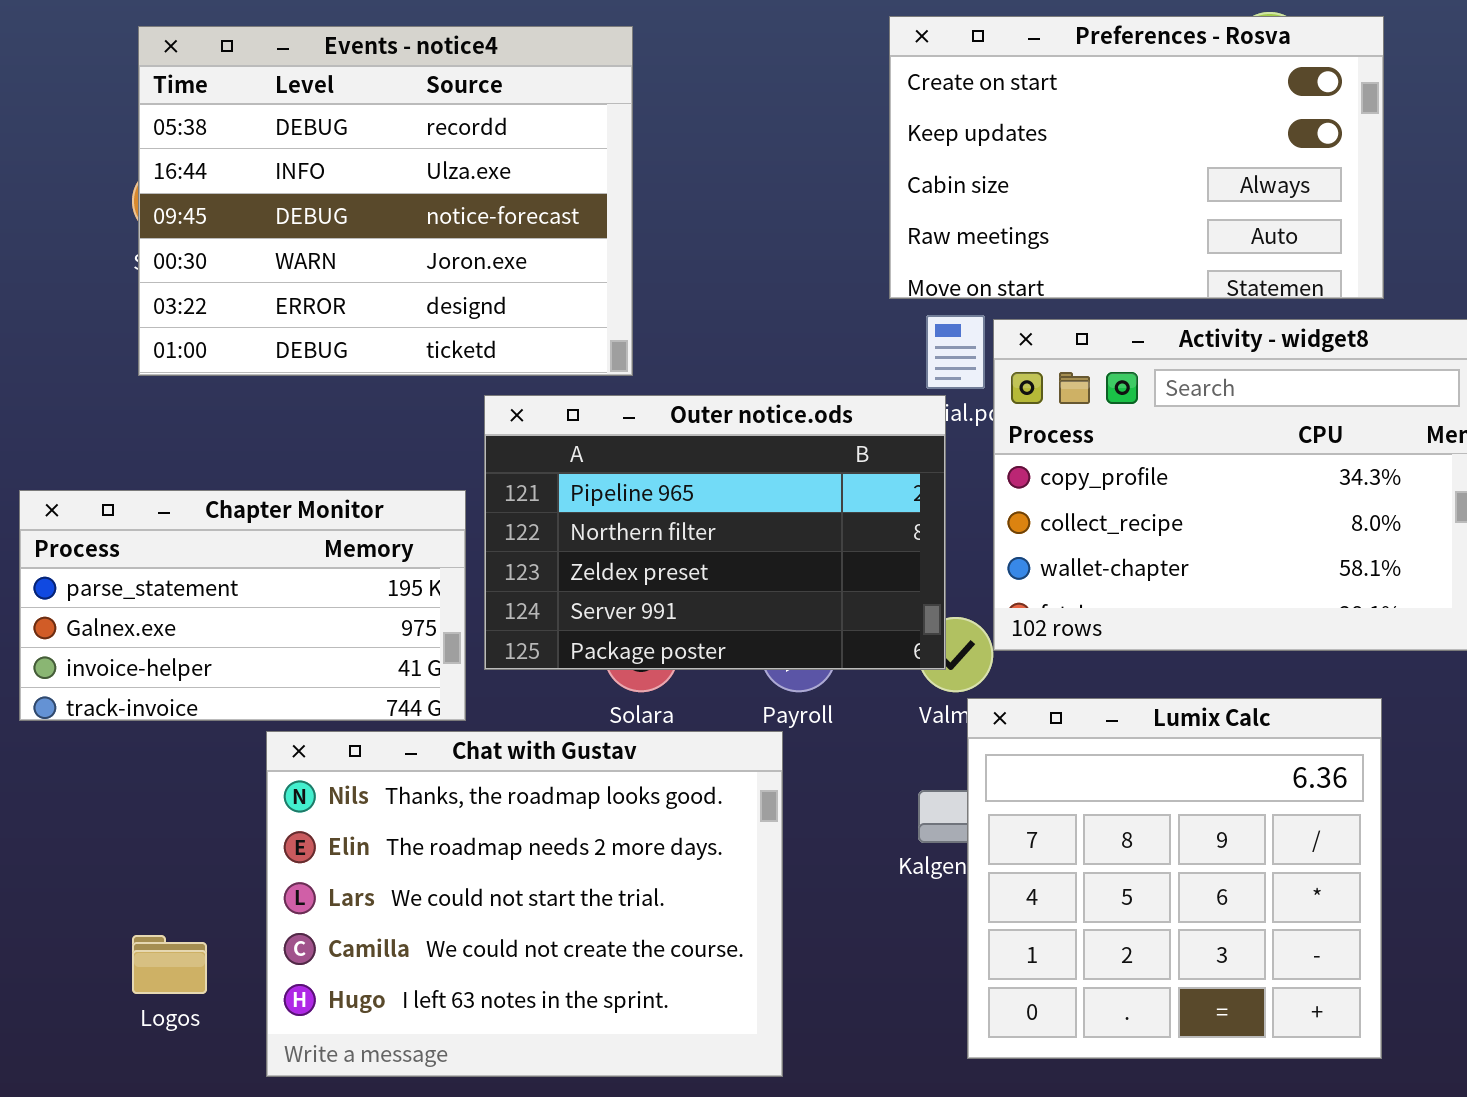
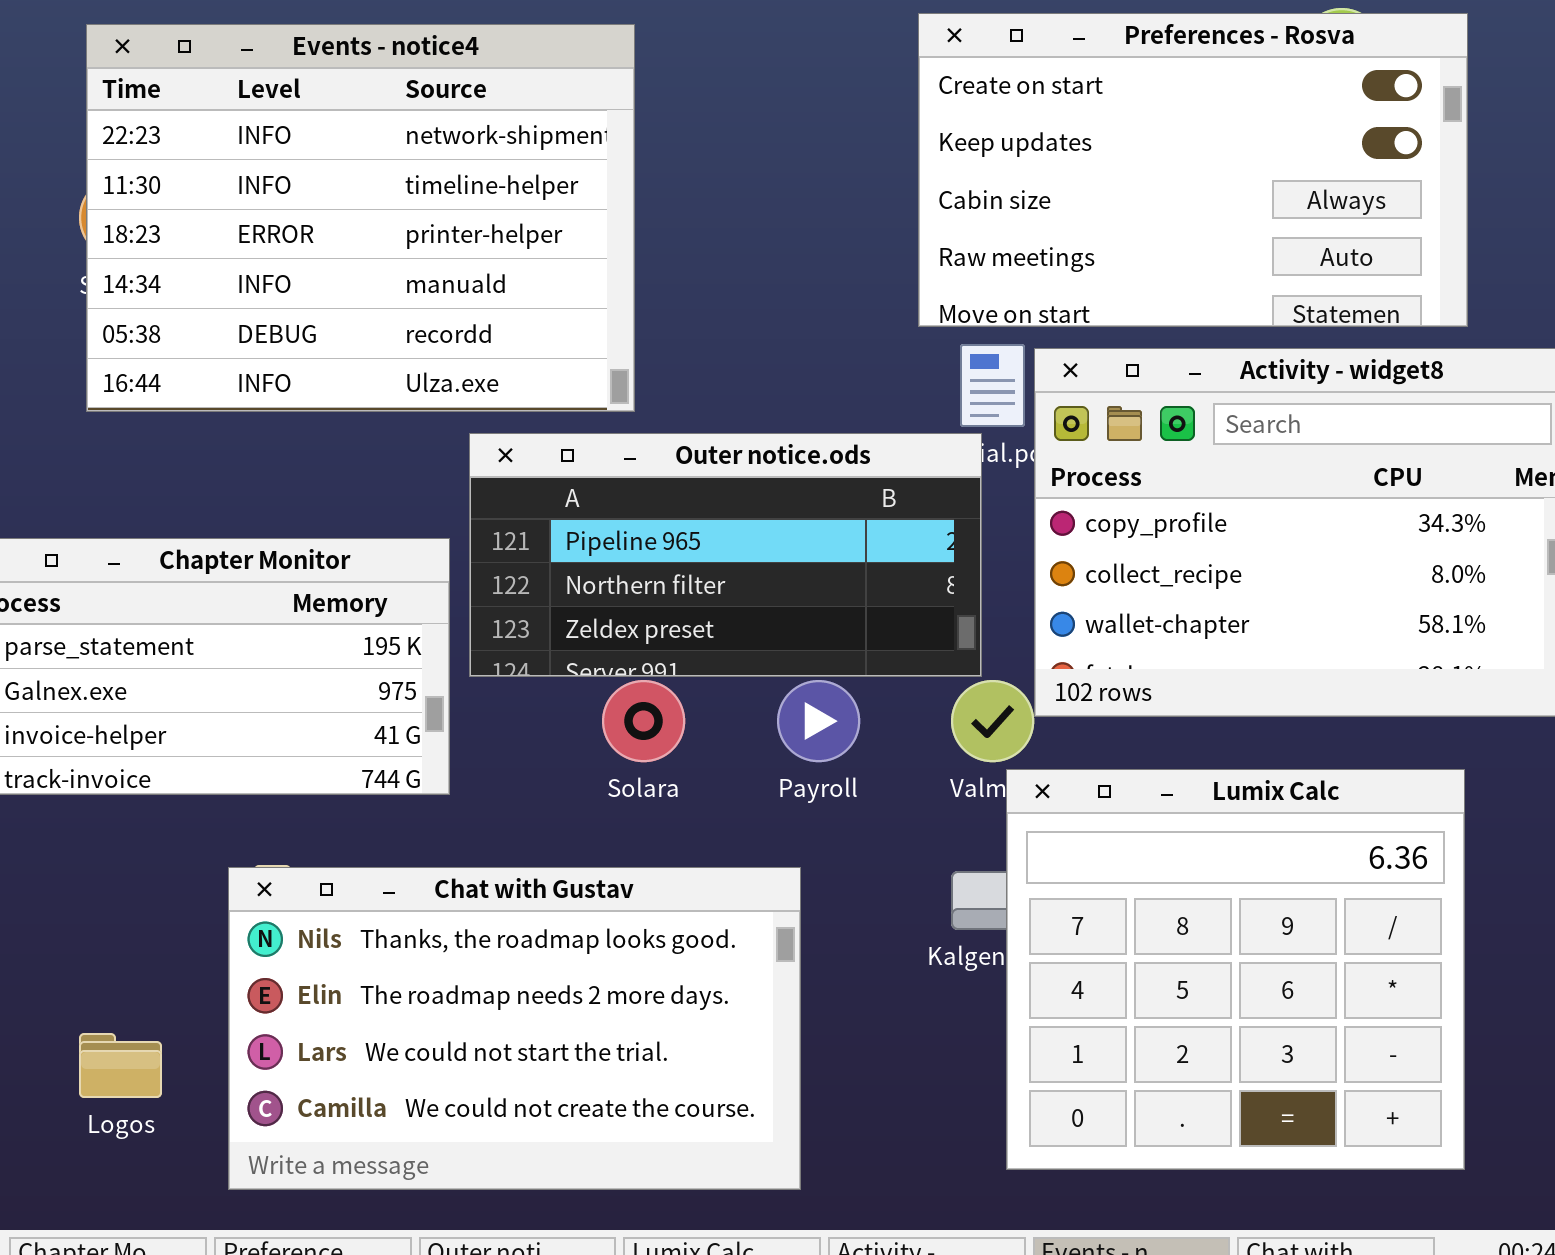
Events - notice4: [138,26,633,376] -> [86,24,635,412], scrolled up 4 rows
Outer notice.ods: [484,395,946,670] -> [469,433,982,677], resized
Chat with Gustav: [266,731,783,1077] -> [228,867,801,1190], resized

